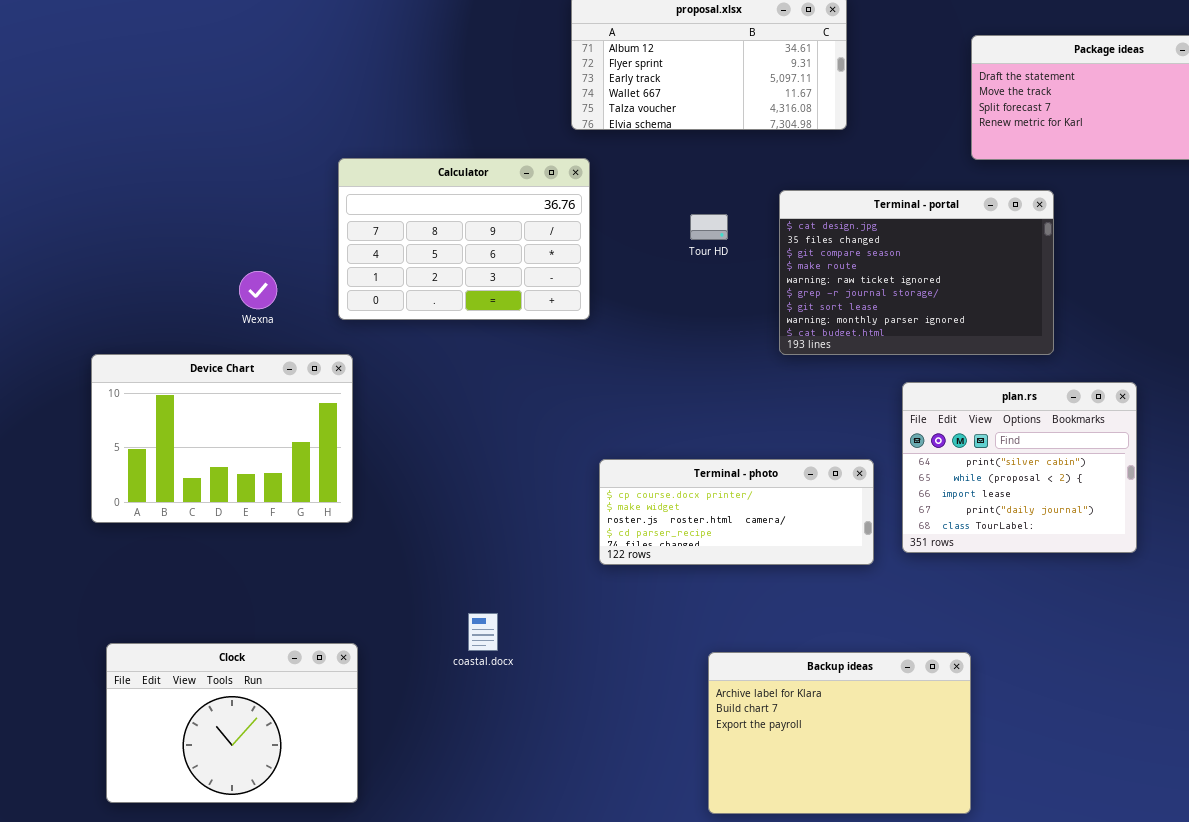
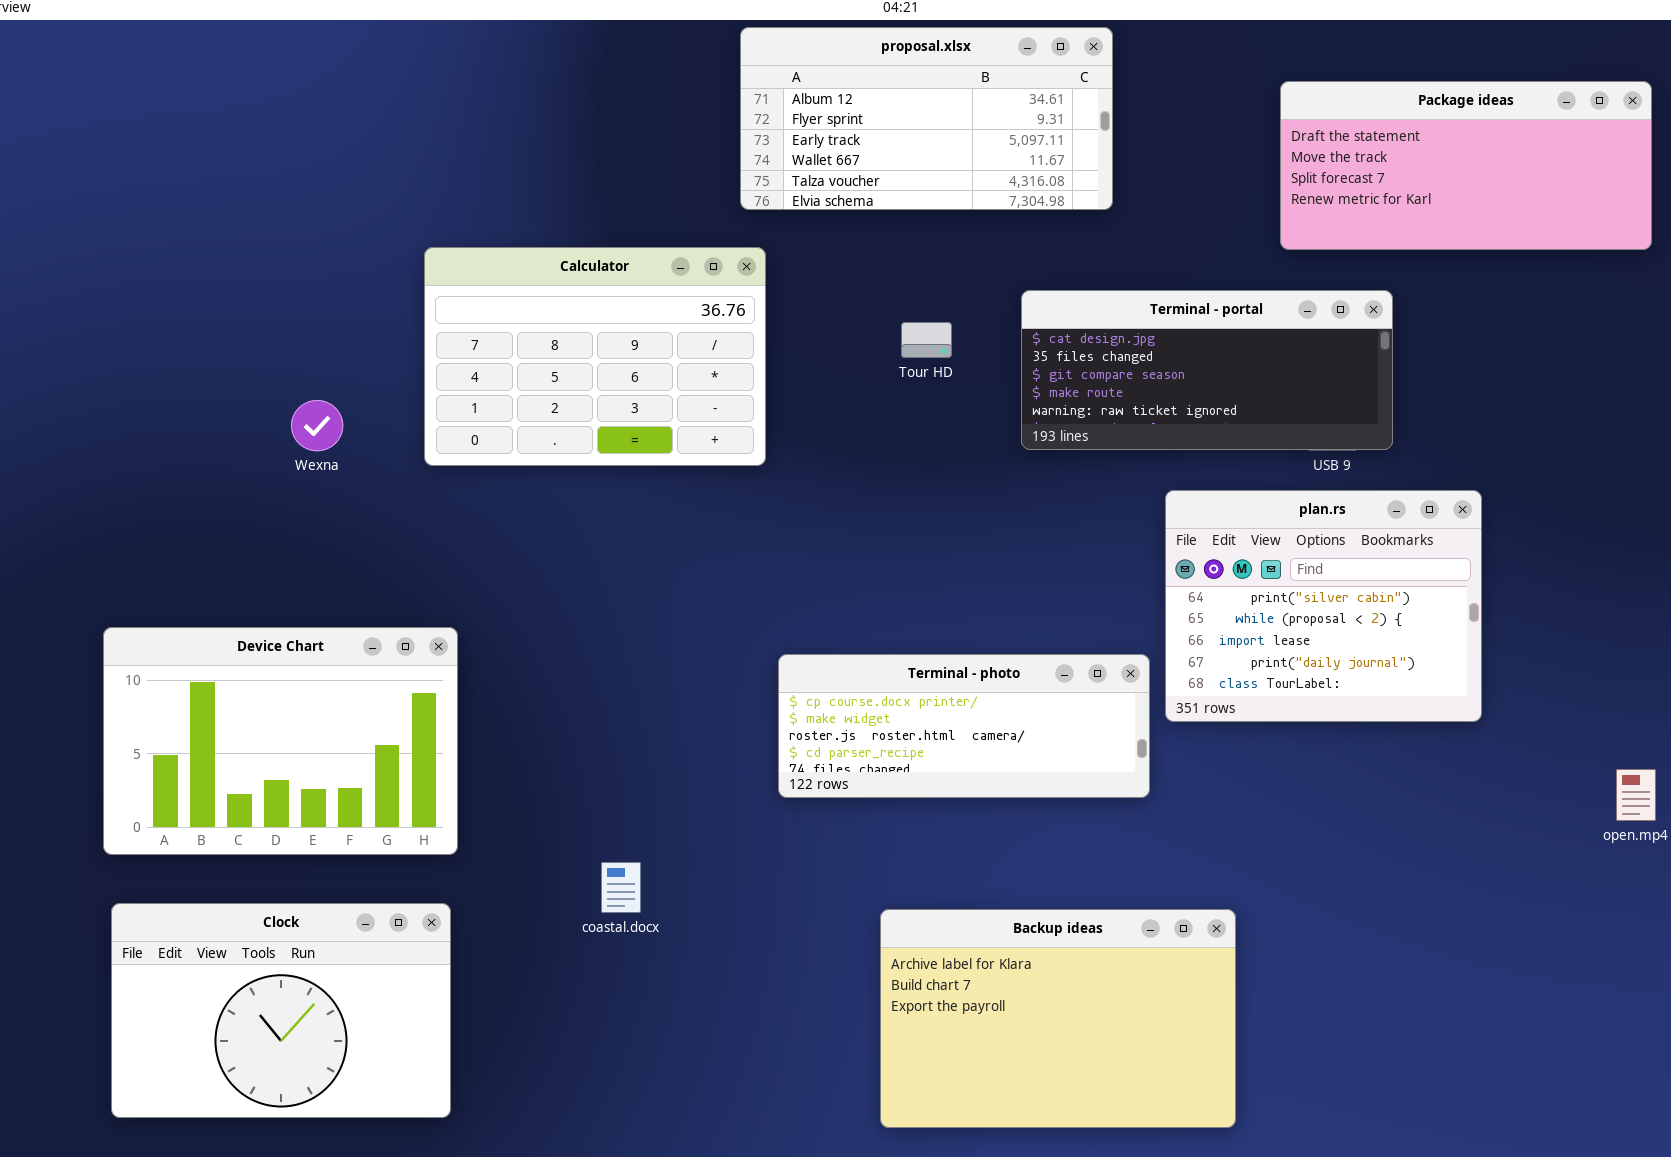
Terminal - portal: [779,190,1054,355] -> [1021,290,1393,450], resized
Device Chart: [91,354,353,523] -> [103,627,458,855], moved
plan.rs: [902,382,1137,553] -> [1165,490,1482,722], moved
Backup ideas: [708,652,971,814] -> [880,909,1236,1128], moved

